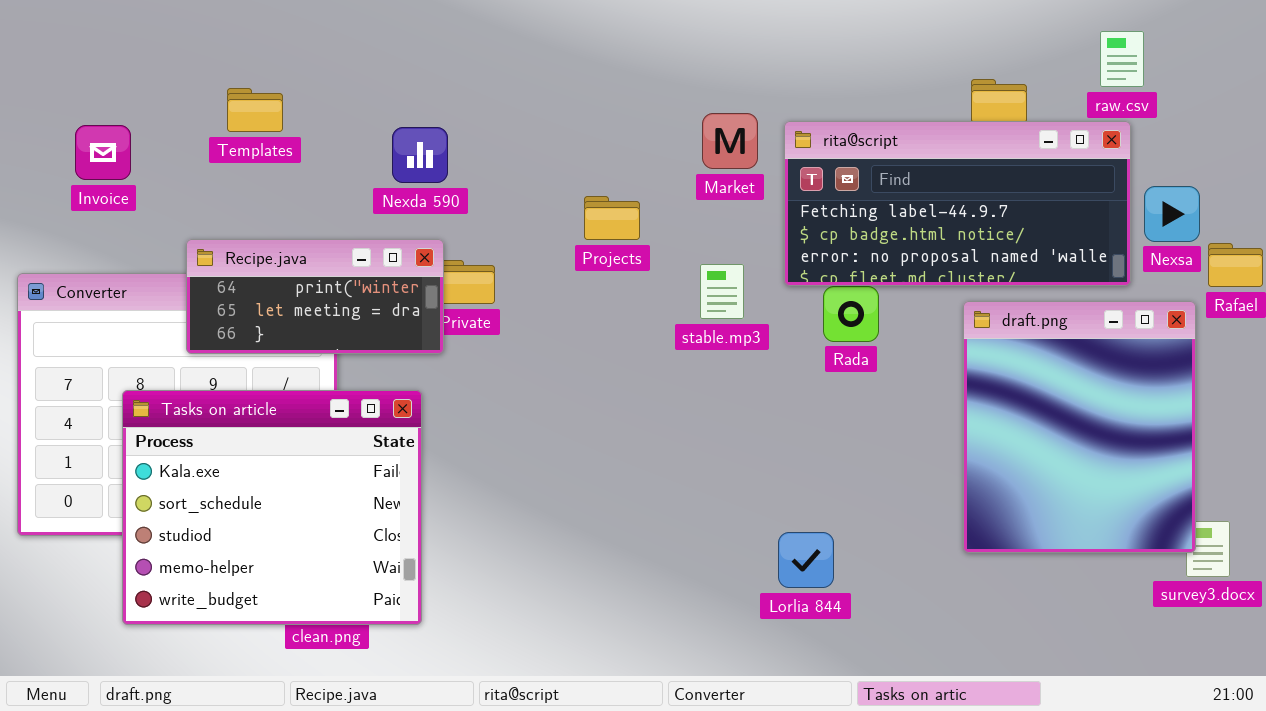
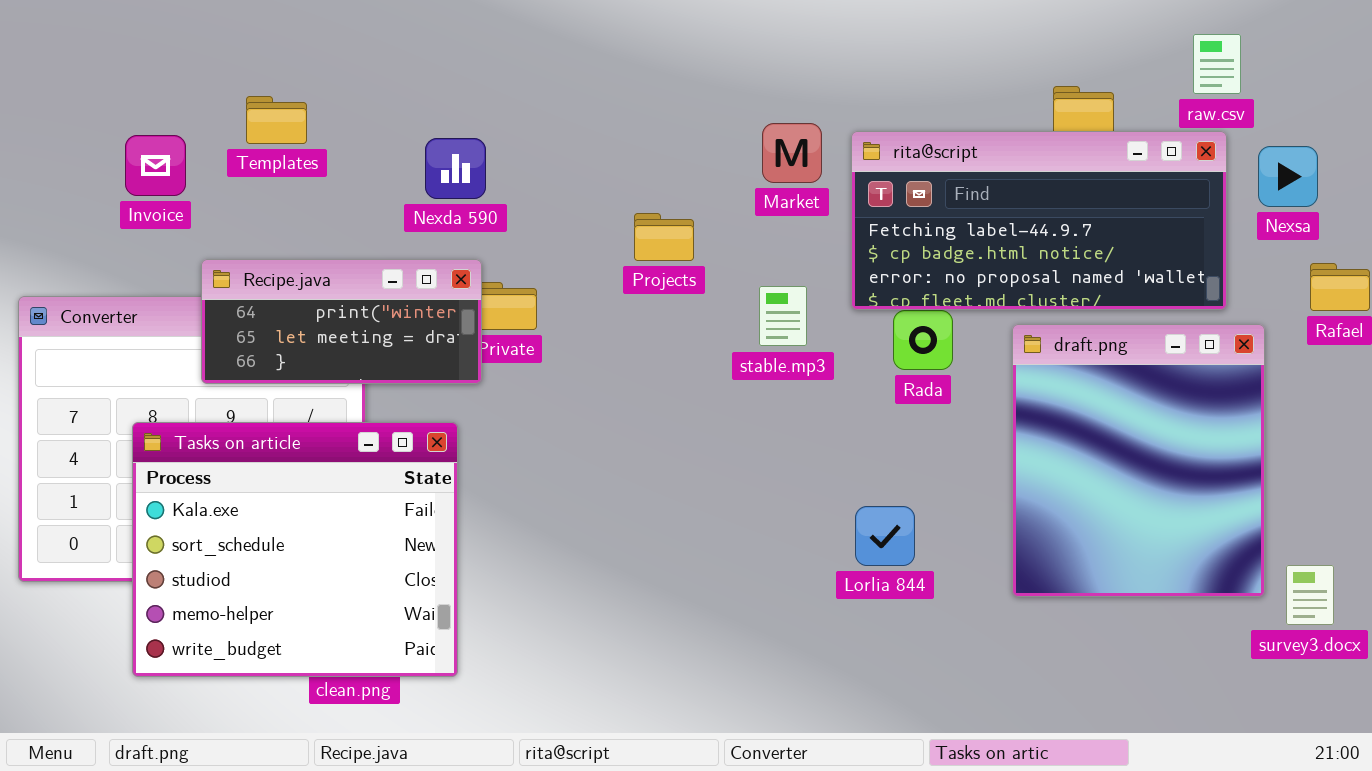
Invoice: [75,125,131,180] -> [125,135,186,196], moved
Nexsa: [1144,186,1200,242] -> [1258,146,1318,207], moved
draft.png: [963,301,1196,553] -> [1012,324,1265,597], moved
Lorlia 844: [778,532,834,588] -> [855,506,915,566], moved

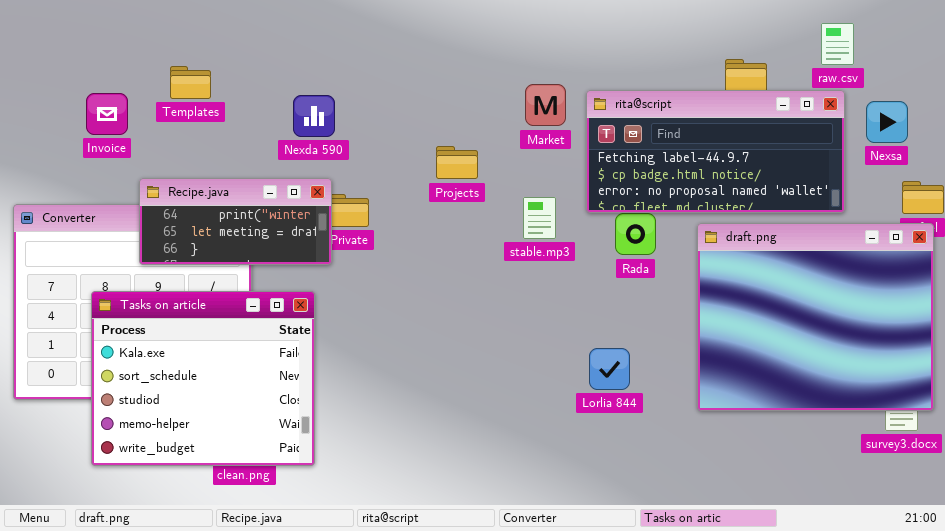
draft.png: [1012,324,1265,597] -> [697,223,934,411], resized

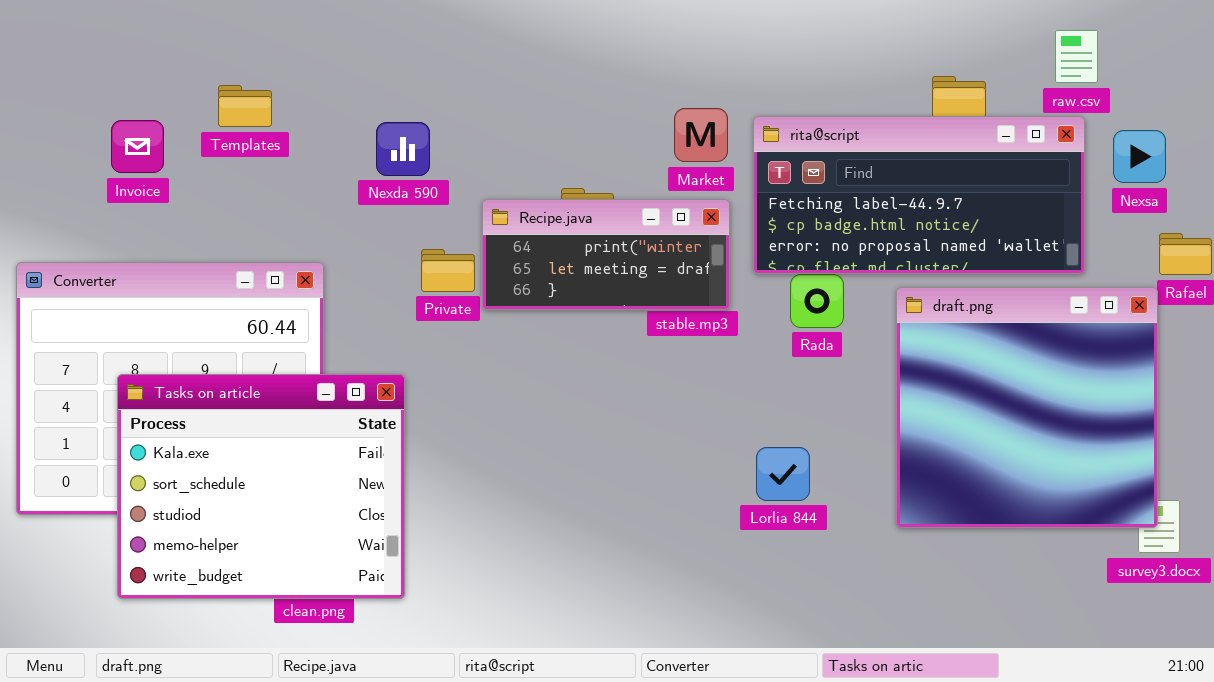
Recipe.java: [139,178,332,265] -> [482,199,730,310], moved
draft.png: [697,223,934,411] -> [896,287,1158,528], resized

